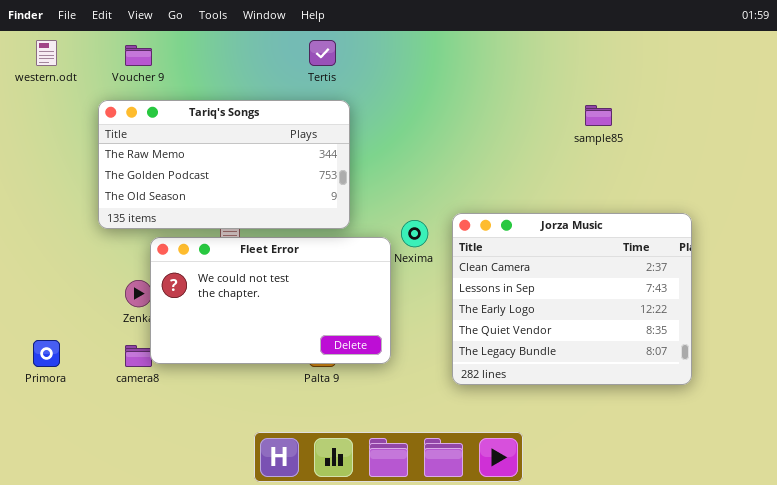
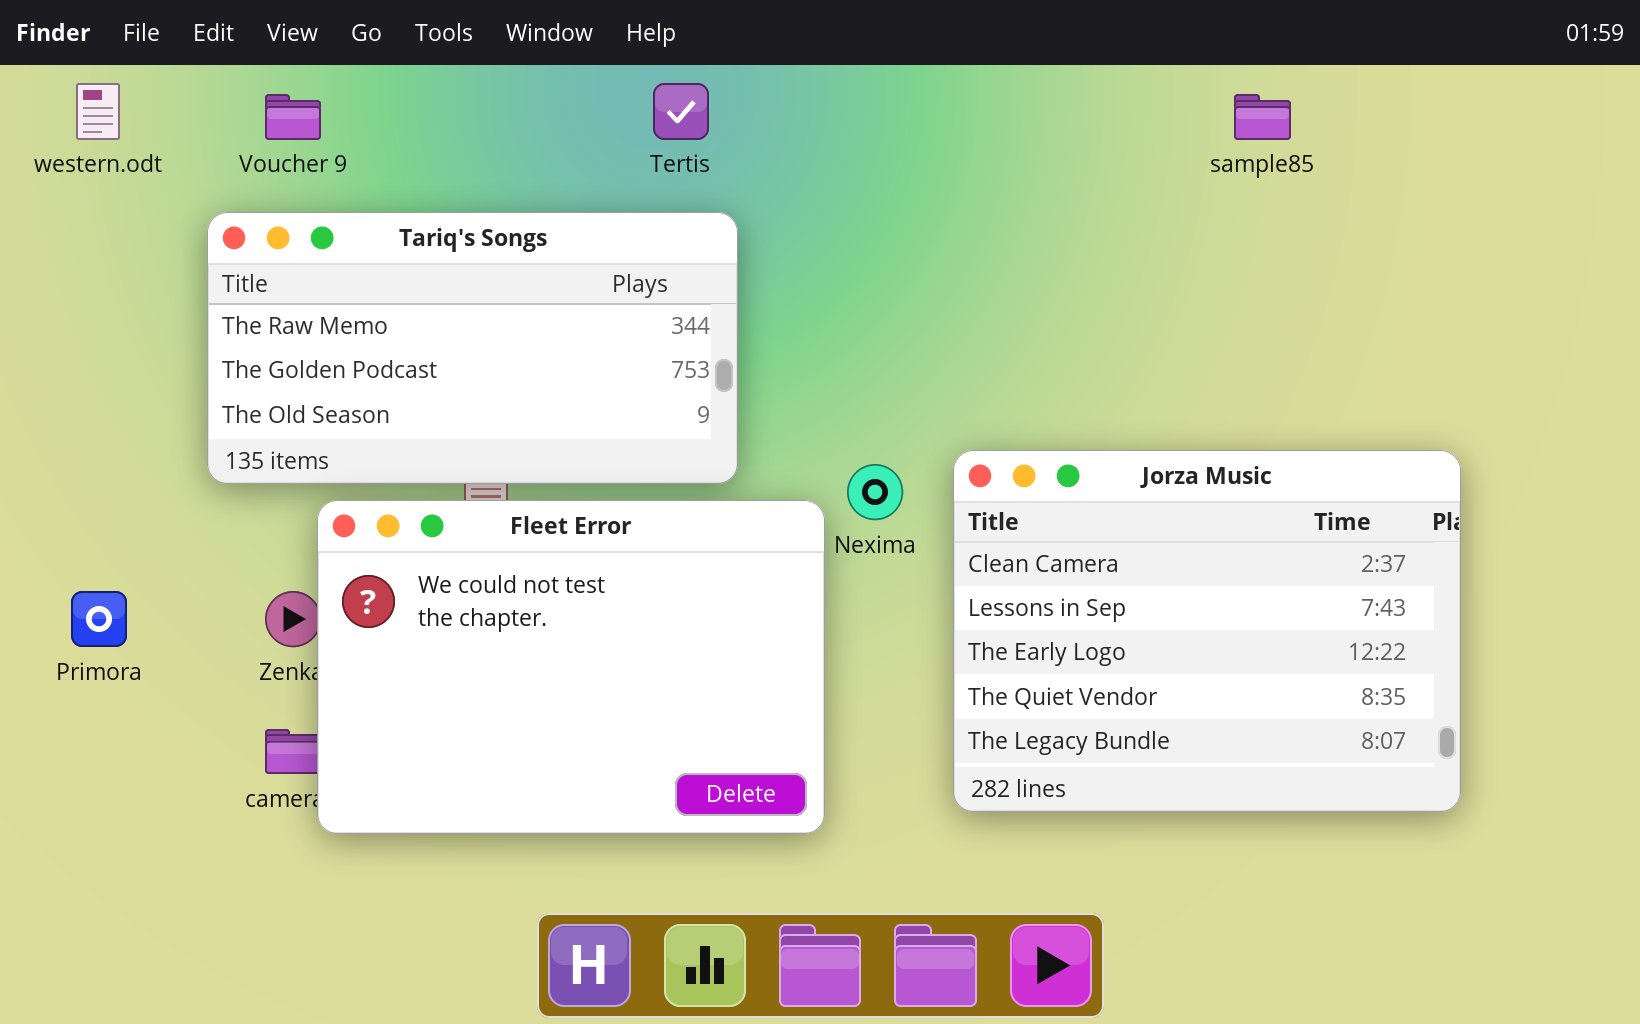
sample85: [585,105,612,126] -> [1234,94,1291,140], moved
Fleet Error: [150,237,391,364] -> [317,500,825,834], resized
Primora: [33,340,60,367] -> [71,591,127,647], moved

